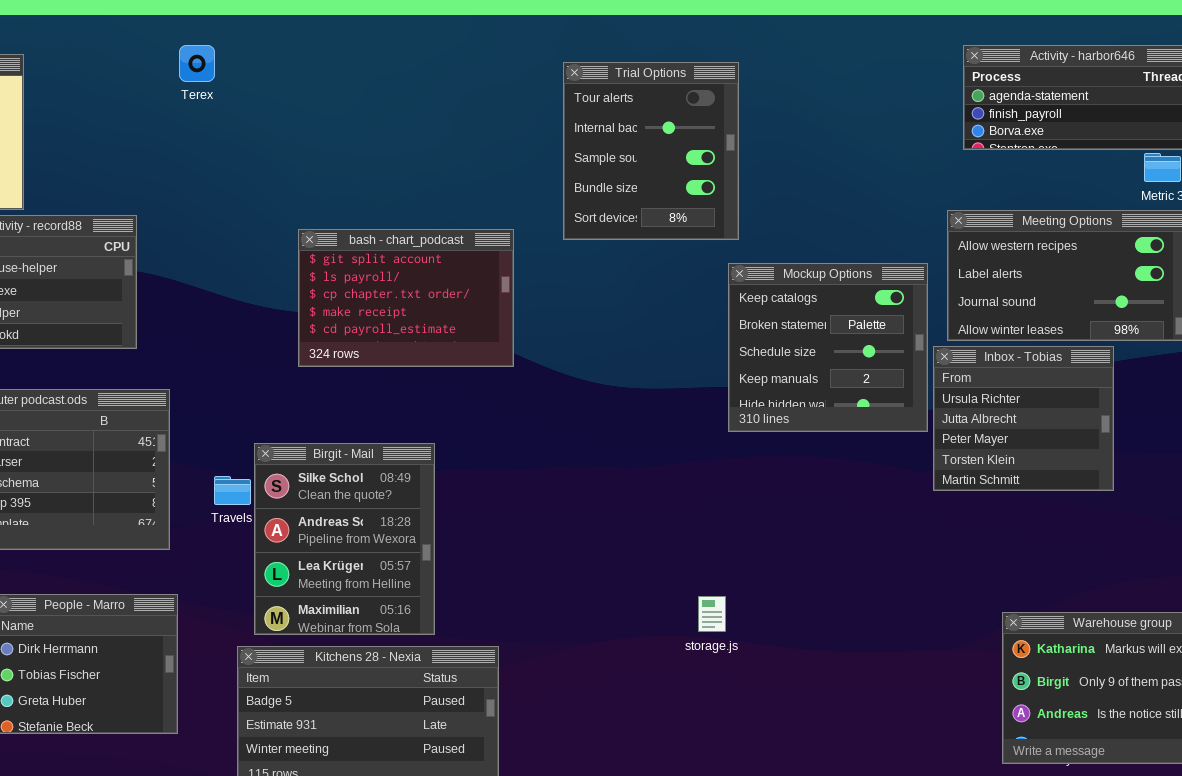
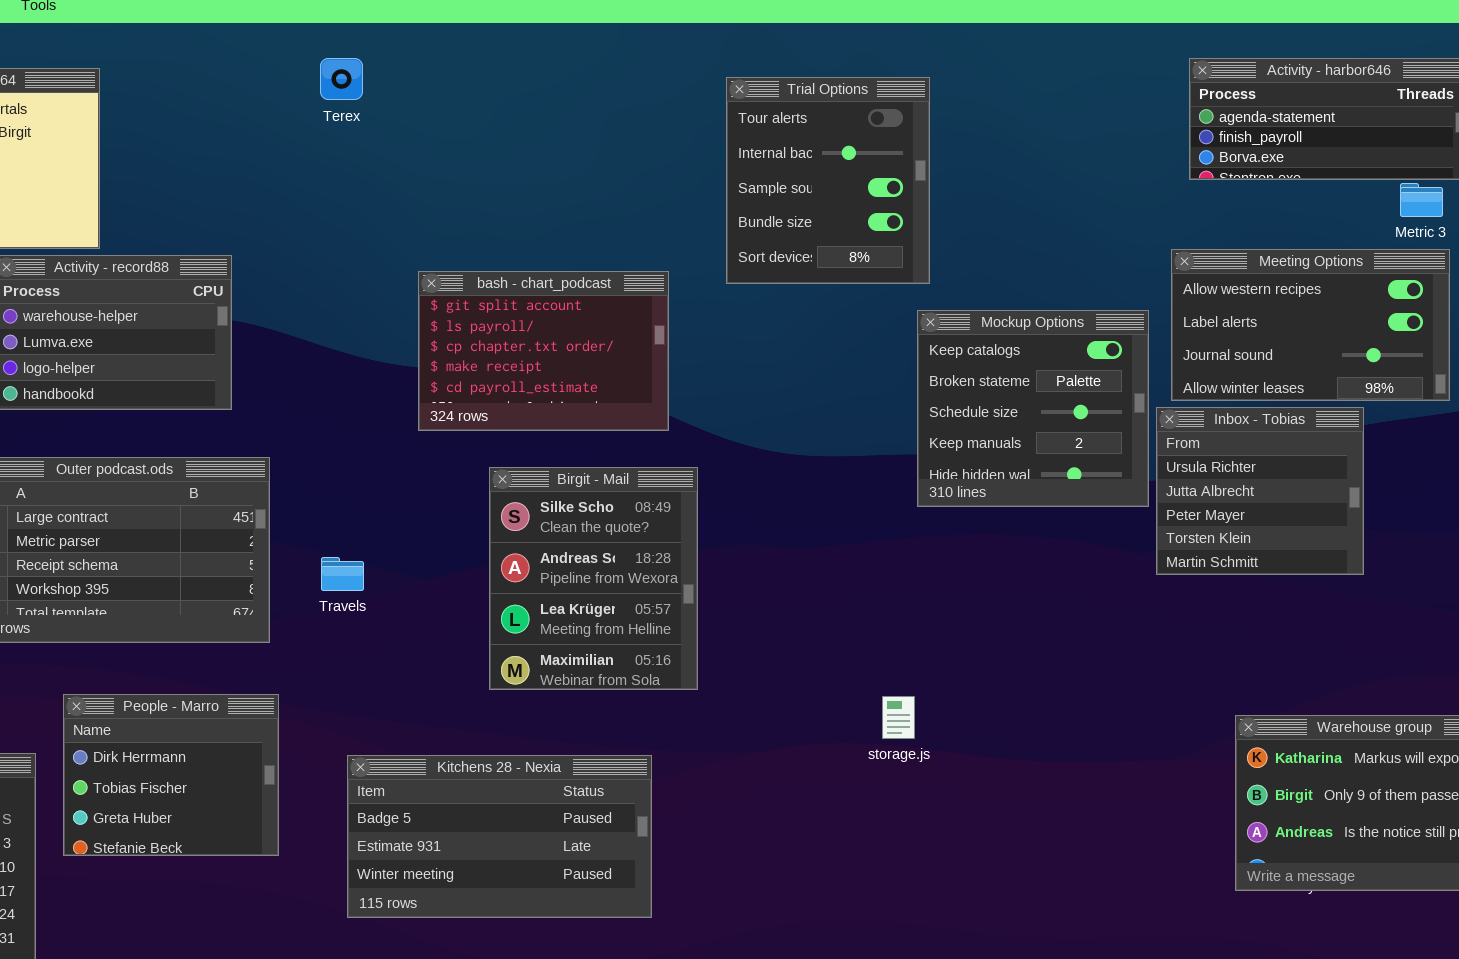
Terex: [179,45,215,82] -> [320,58,363,100], moved
Birgit - Mail: [254,443,435,635] -> [489,467,698,690], moved

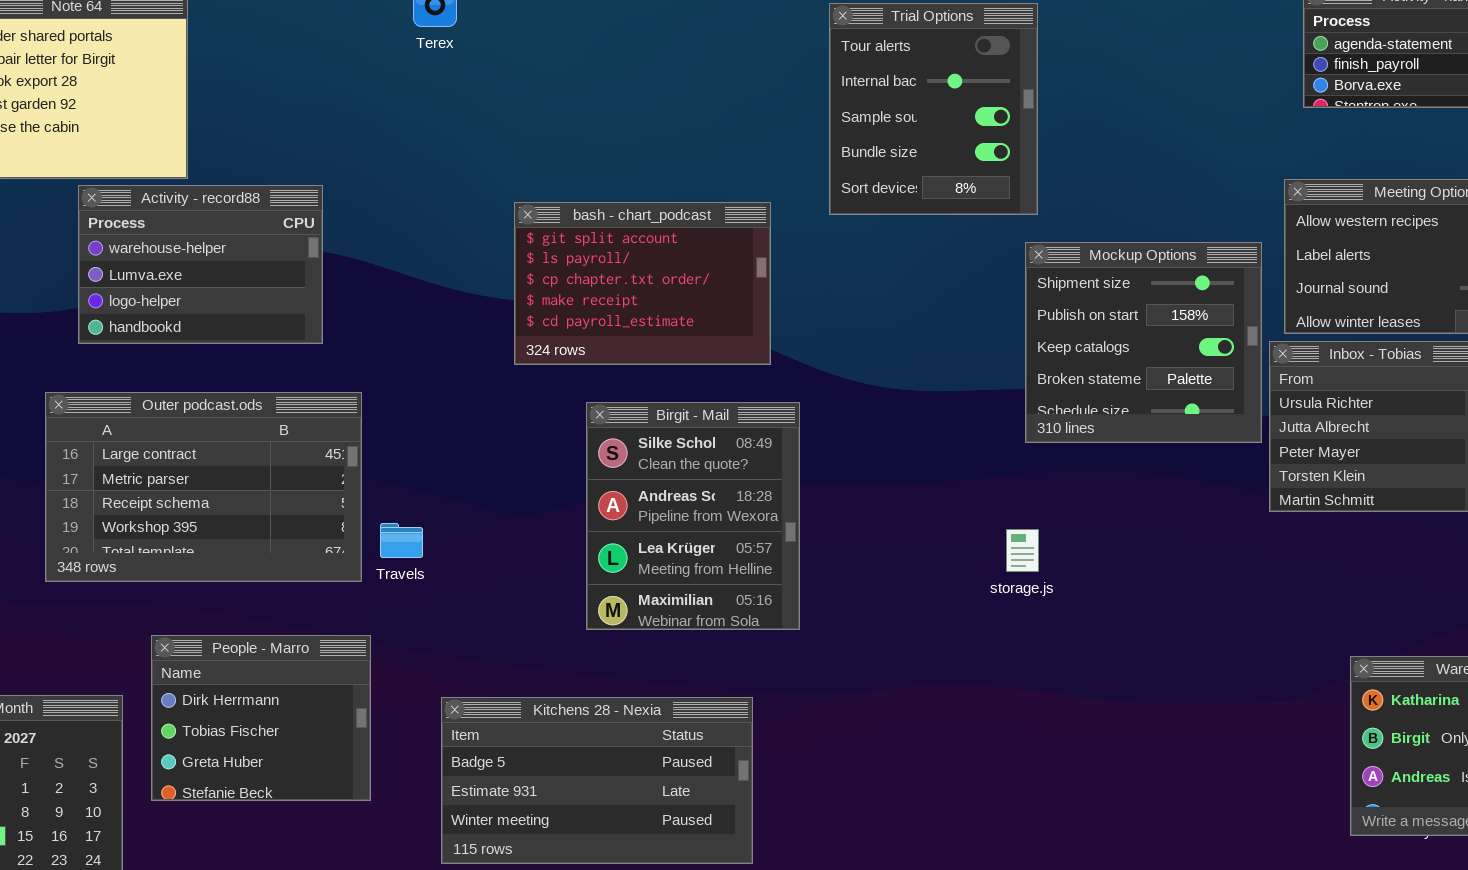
Mockup Options: [917,310,1149,507] -> [1025,242,1262,443], scrolled up 2 rows
Travels: [321,557,364,591] -> [380,523,423,558], moved
storage.js: [882,696,915,739] -> [1006,529,1039,572], moved

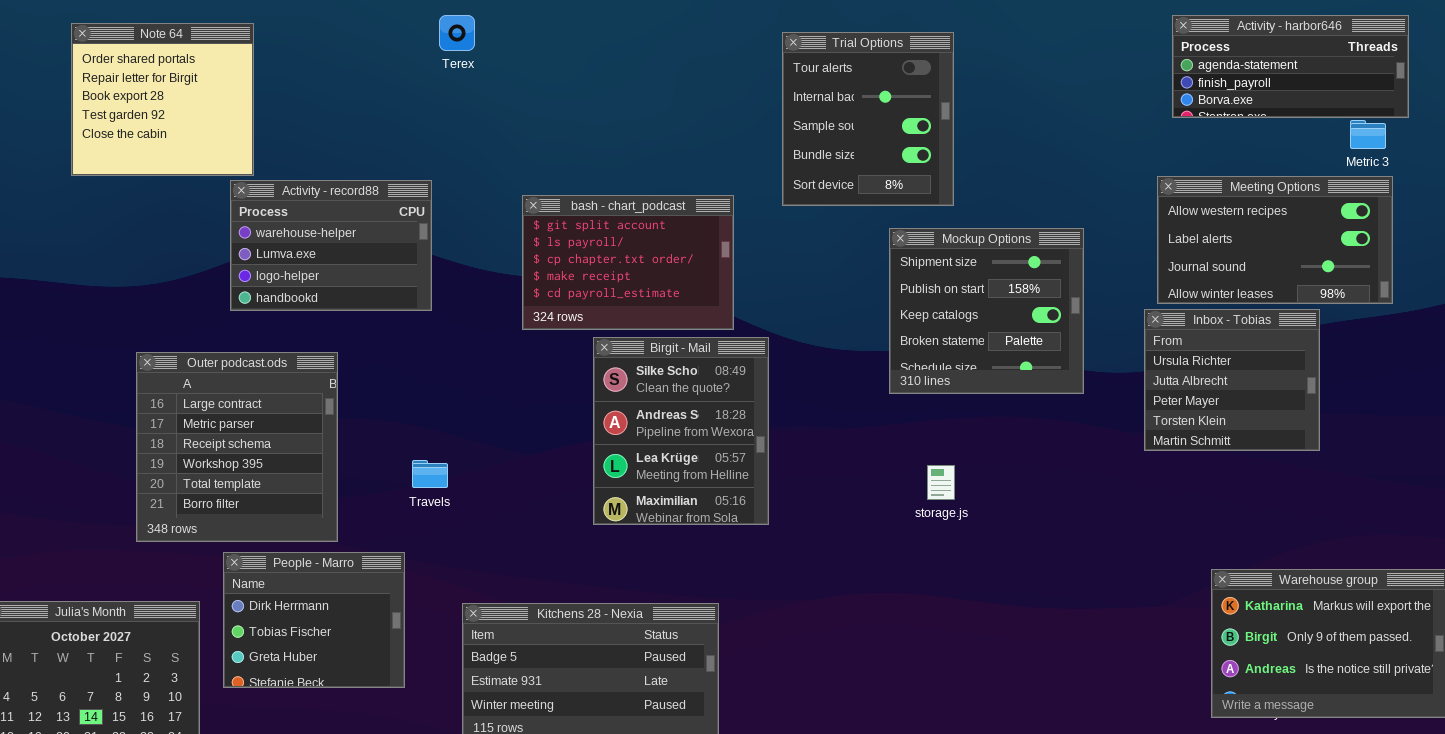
Activity - record88: [78,185,323,344] -> [230,180,432,311], moved
Mockup Options: [1025,242,1262,443] -> [889,228,1084,394], moved
Outer podcast.ods: [45,392,362,582] -> [136,352,338,542], resized
Birgit - Mail: [586,402,800,630] -> [593,337,769,525], moved

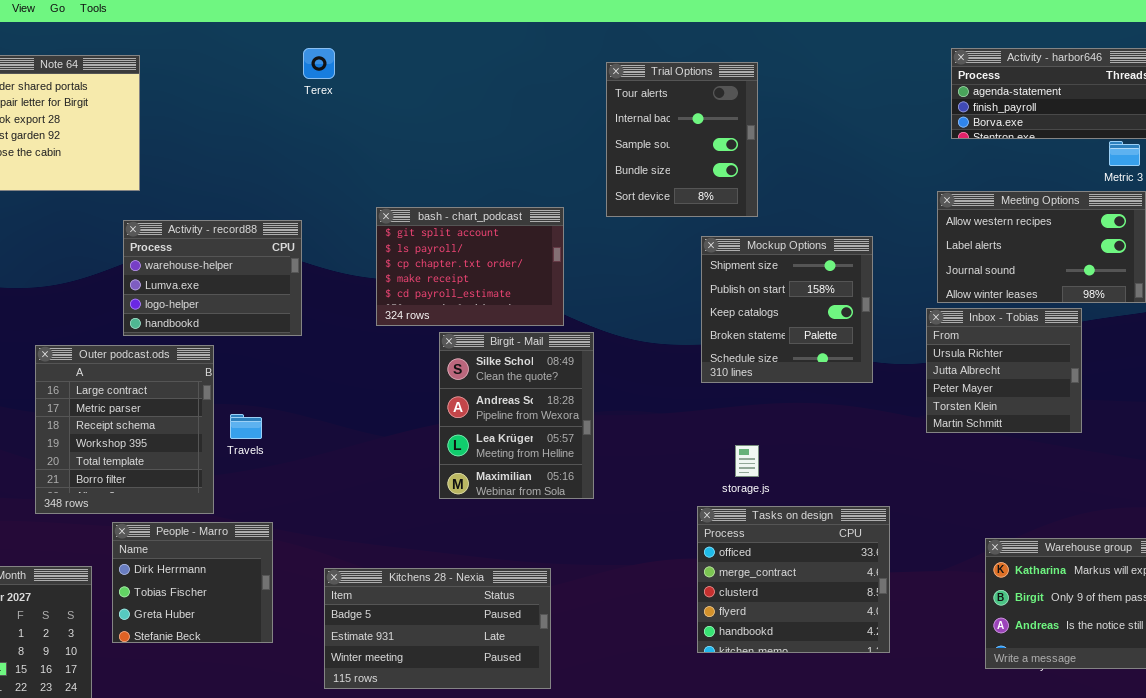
Activity - record88: [230,180,432,311] -> [123,220,302,336], moved
Travels: [412,460,448,488] -> [230,414,262,439], moved
Tasks on design: none -> [697,506,890,653], opened

